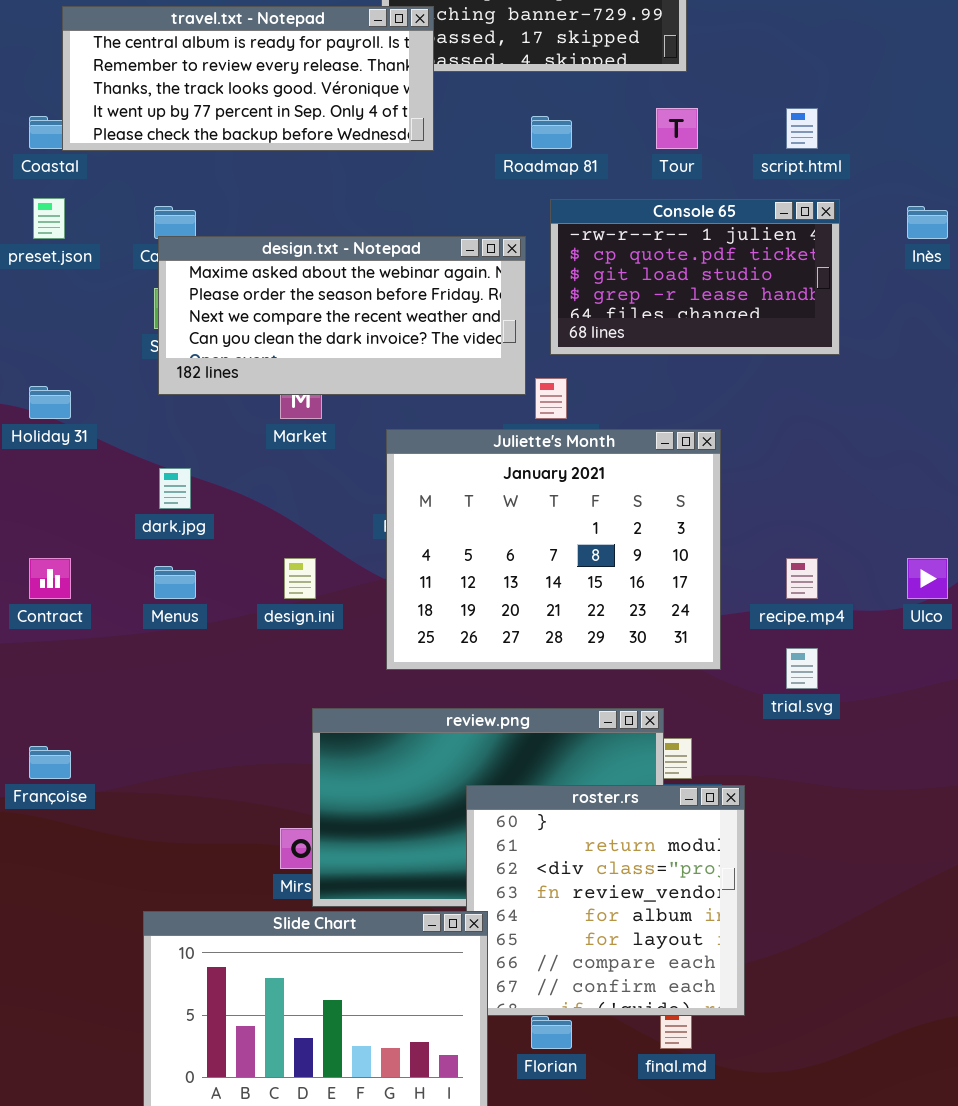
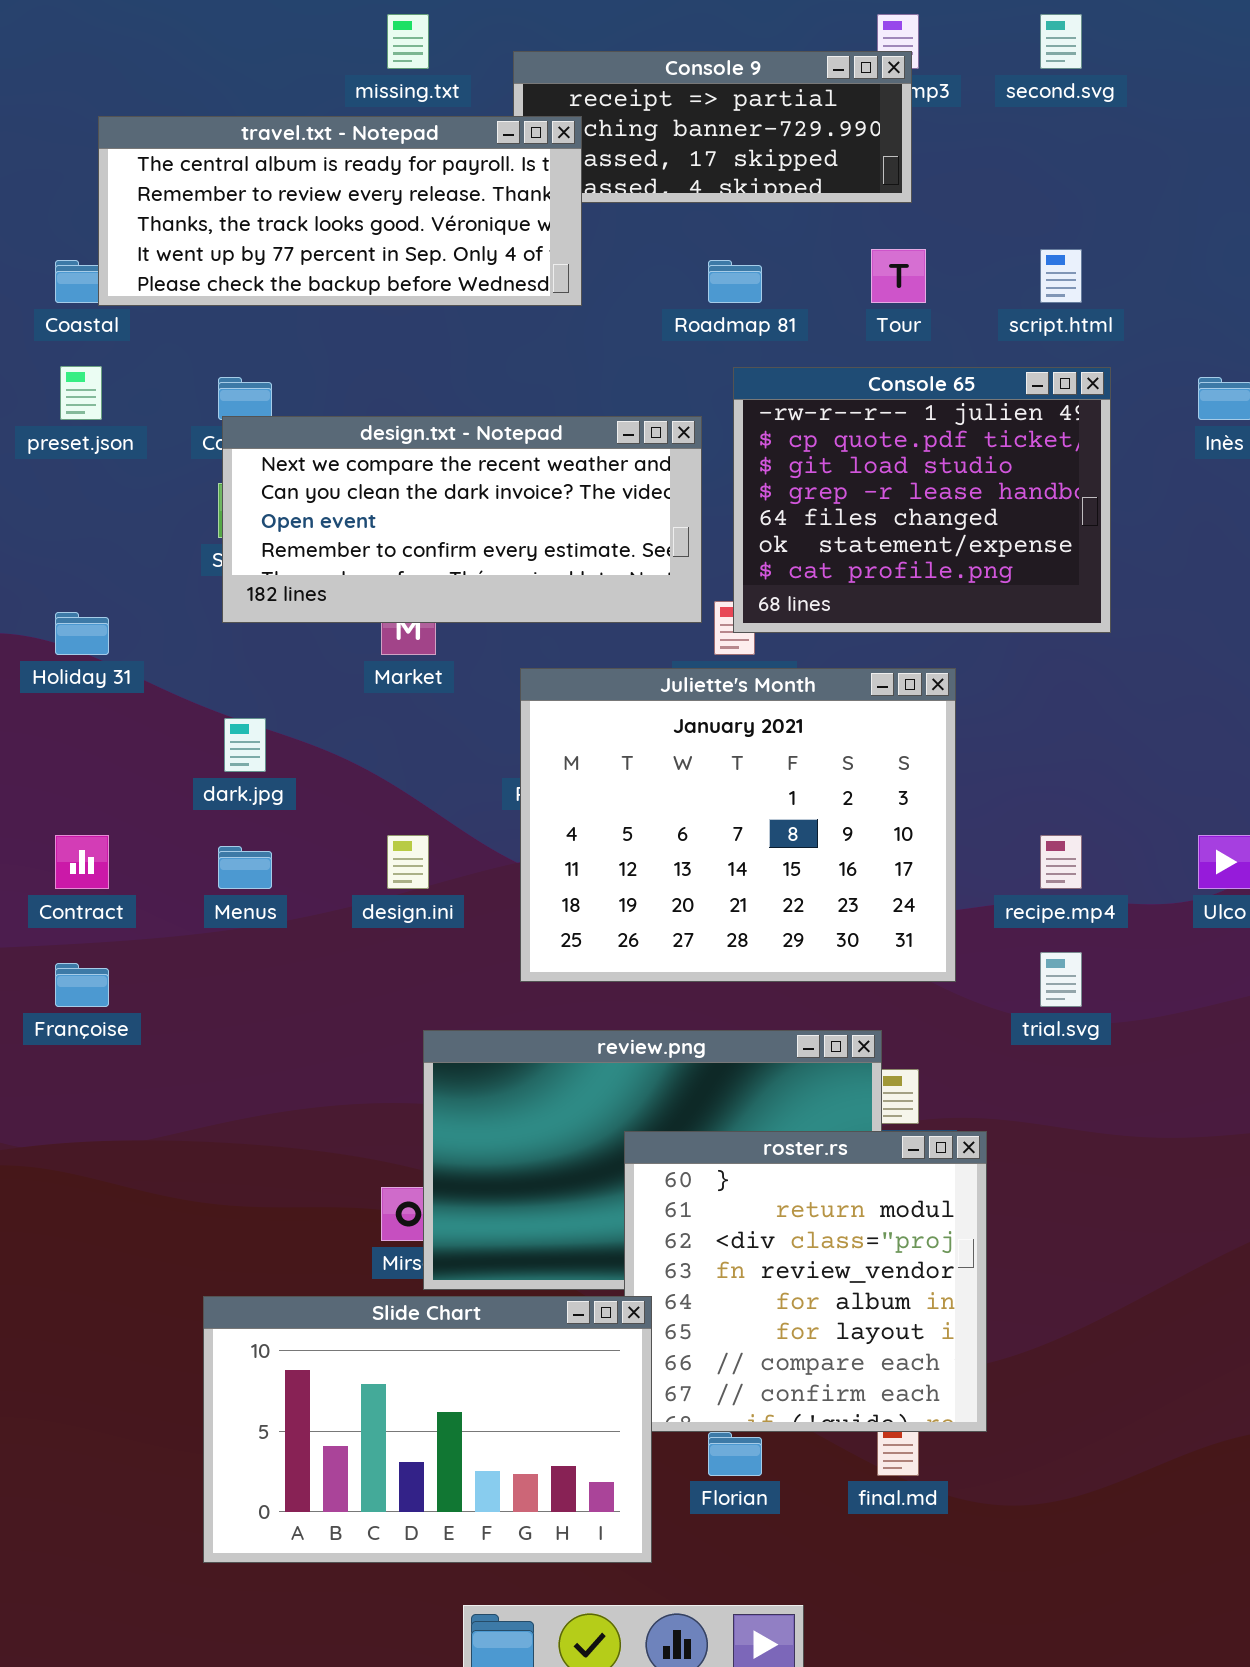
Console 65: [550,199,840,355] -> [733,367,1111,633], resized
design.txt - Notepad: [158,236,526,395] -> [222,416,702,623], scrolled down 2 rows
Françoise: [29,746,71,779] -> [55,963,109,1007], moved

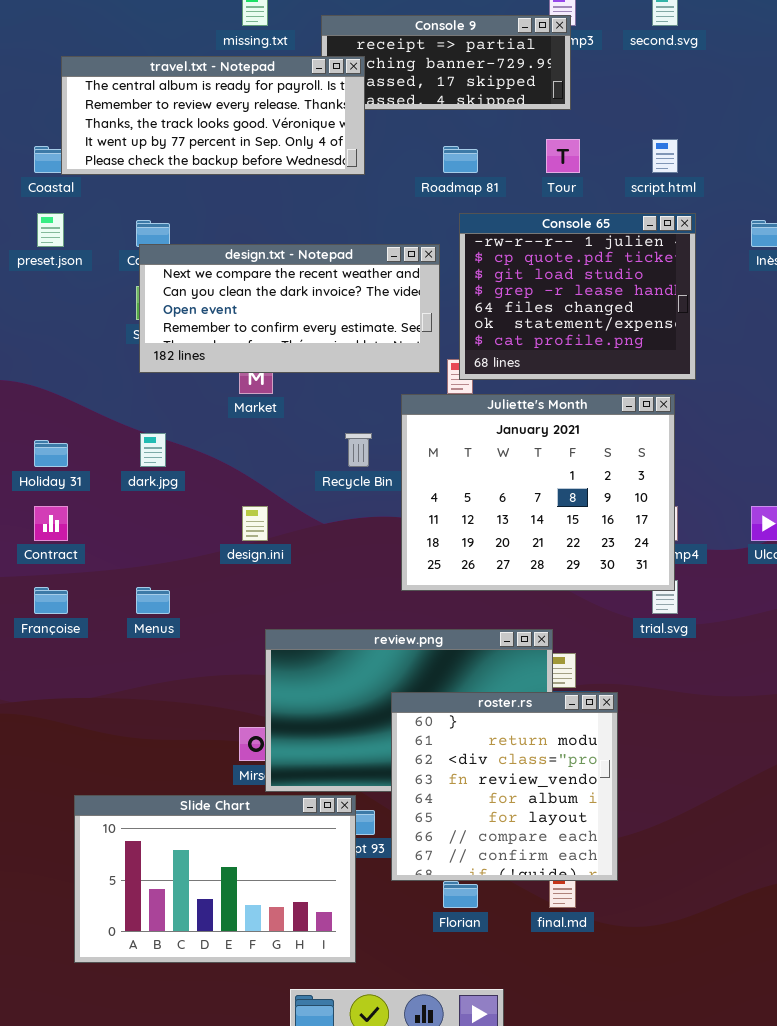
Holiday 31: [55,612,109,655] -> [34,440,68,467], moved
Juliette's Month: [520,668,956,982] -> [401,394,675,591], moved
Menus: [218,846,272,889] -> [136,587,170,614], moved
Slide Chart: [203,1296,652,1563] -> [74,795,356,963], moved

